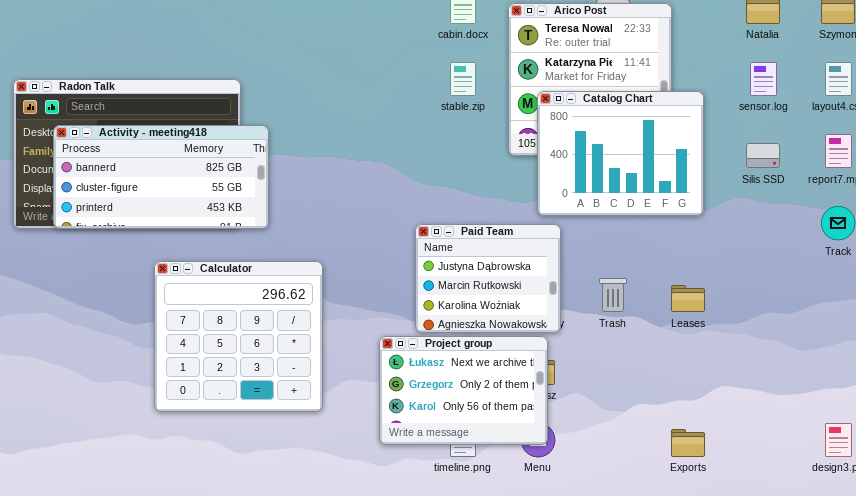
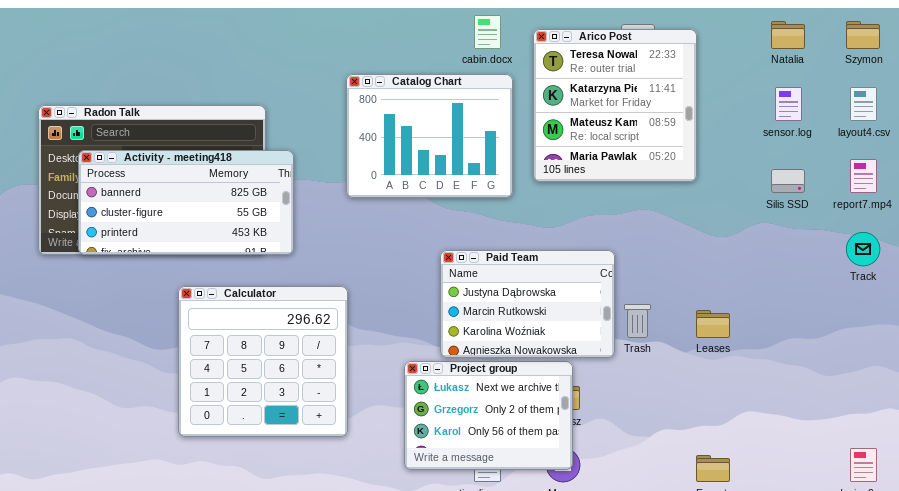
Catalog Chart: [537,91,704,216] -> [346,74,513,198], moved
Paid Team: [415,224,561,333] -> [440,250,615,358], resized

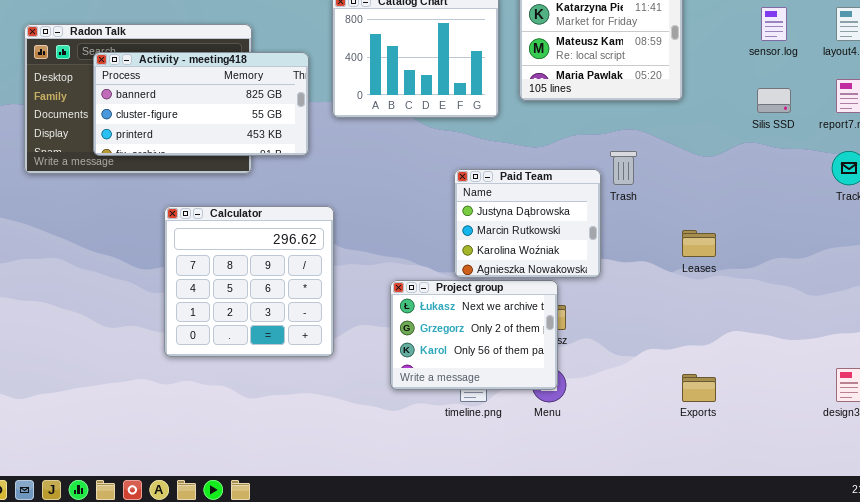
Activity - meeting418: [78,150,294,255] -> [93,52,309,156], moved
Paid Team: [440,250,615,358] -> [454,169,601,278], resized
Trash: [624,304,651,338] -> [610,151,637,185], moved

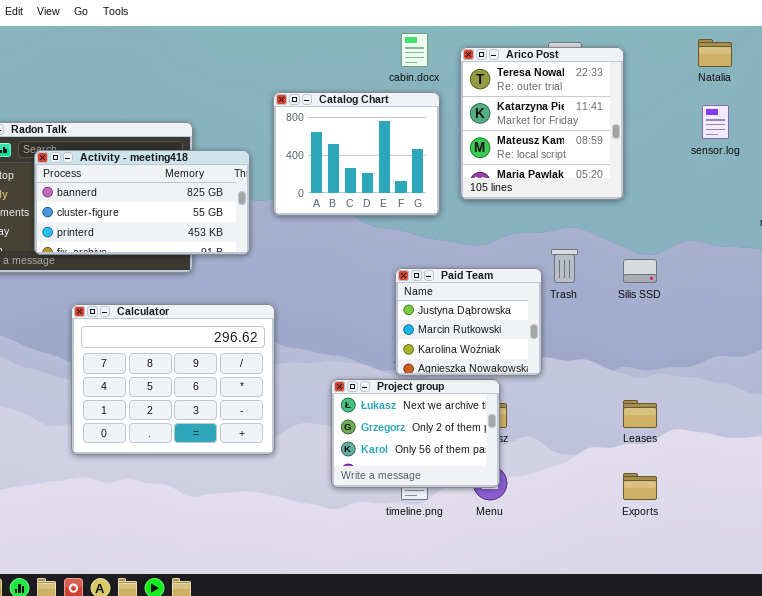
Silis SSD: [757,88,791,113] -> [623,259,657,283], moved
Calculator: [164,206,334,357] -> [71,304,275,455], resized
Leases: [682,230,716,257] -> [623,400,657,428], moved

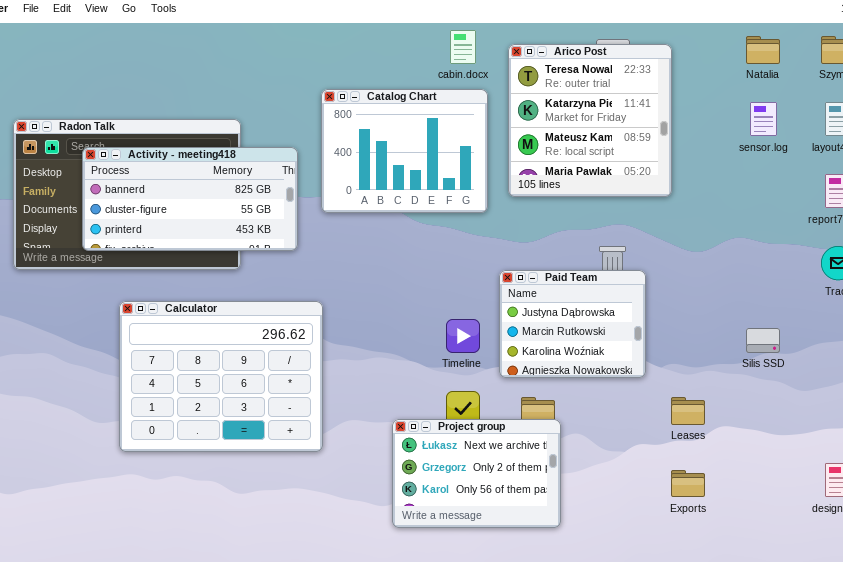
Silis SSD: [623,259,657,283] -> [746,328,780,353], moved
Paid Team: [395,268,542,376] -> [499,270,646,378], moved
Project group: [331,379,500,488] -> [392,419,561,528], moved

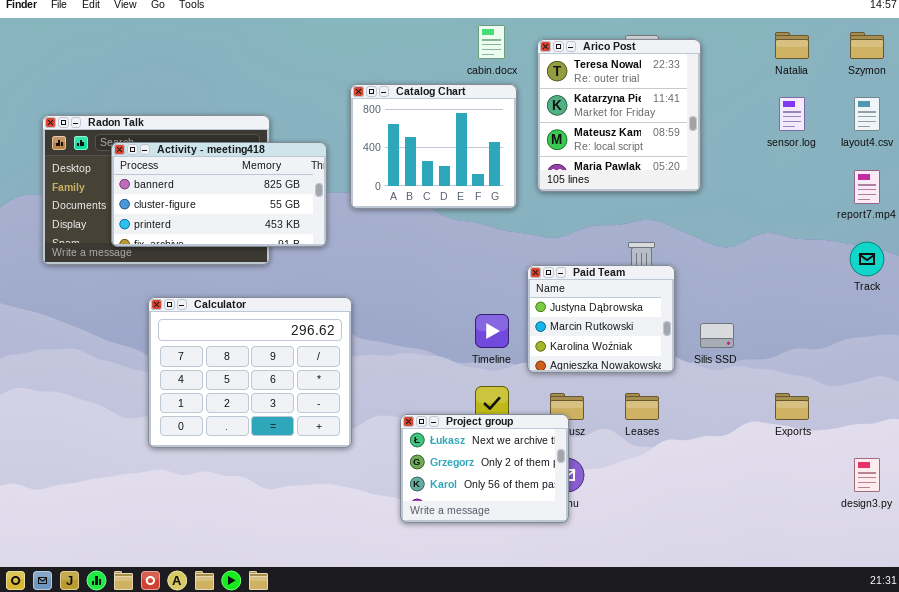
Silis SSD: [746,328,780,353] -> [700,323,734,348], moved
Leases: [671,397,705,425] -> [625,393,659,420], moved
Project group: [392,419,561,528] -> [400,414,569,523], moved
Exports: [671,470,705,497] -> [775,393,809,420], moved

